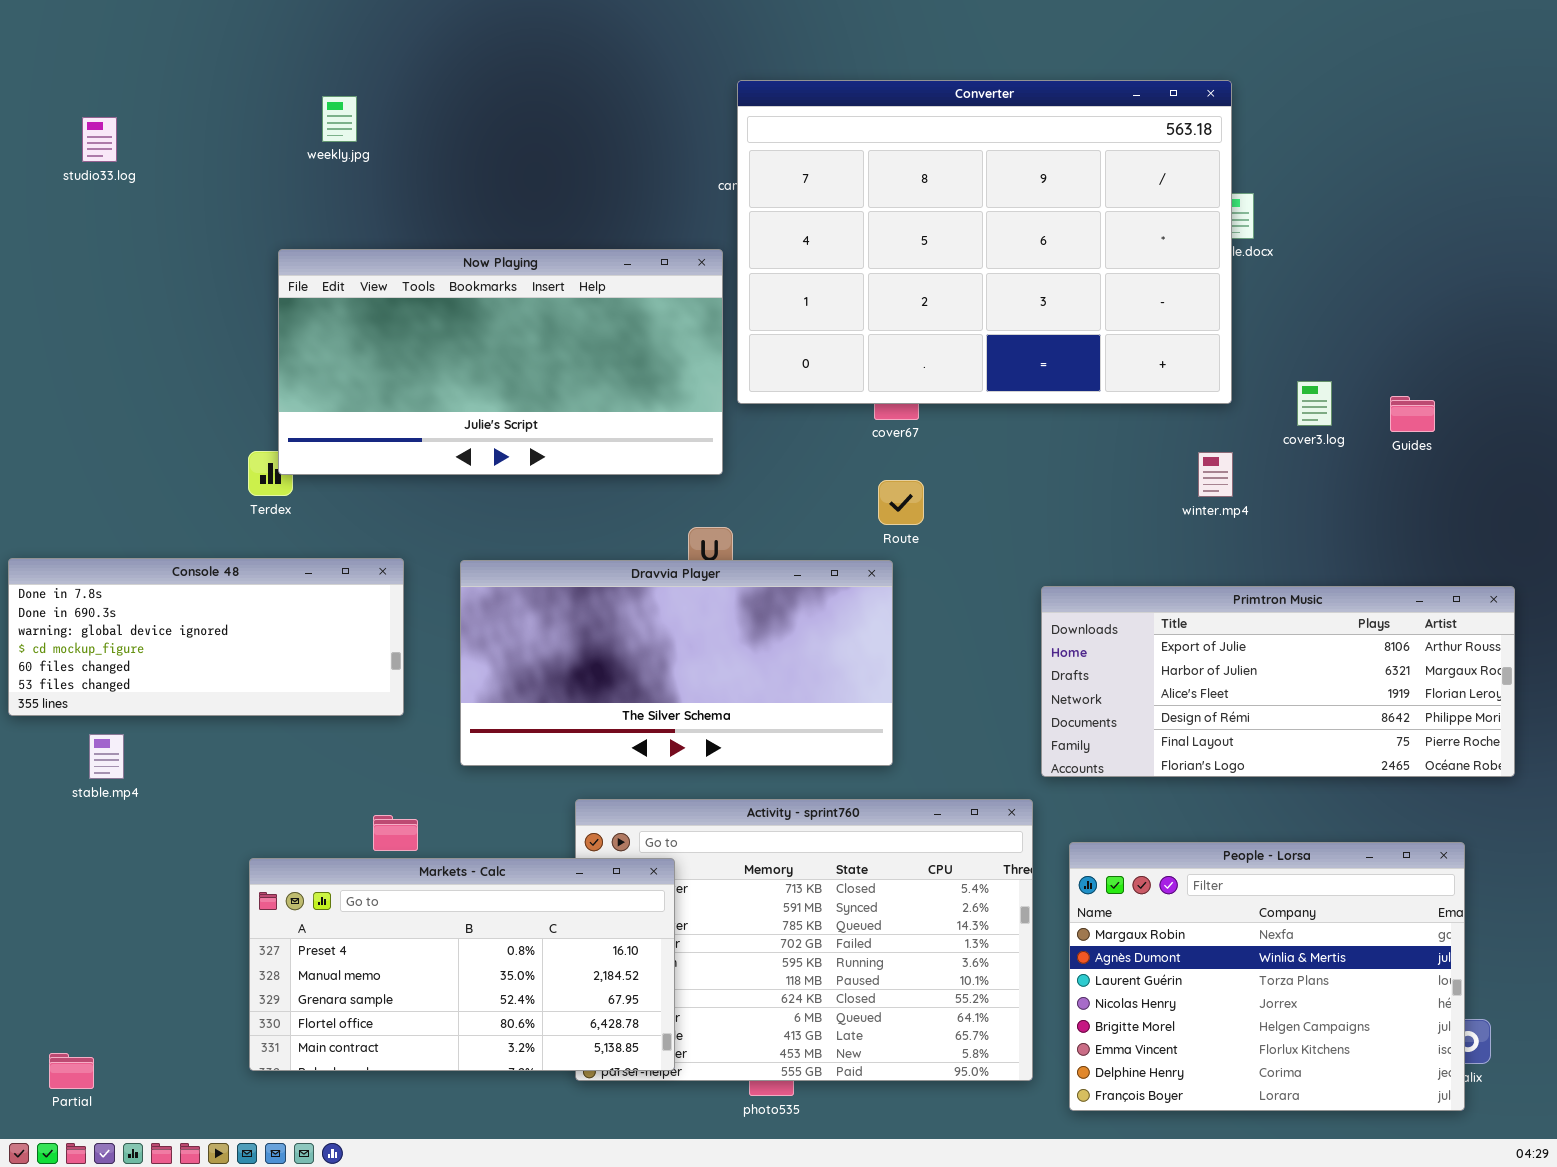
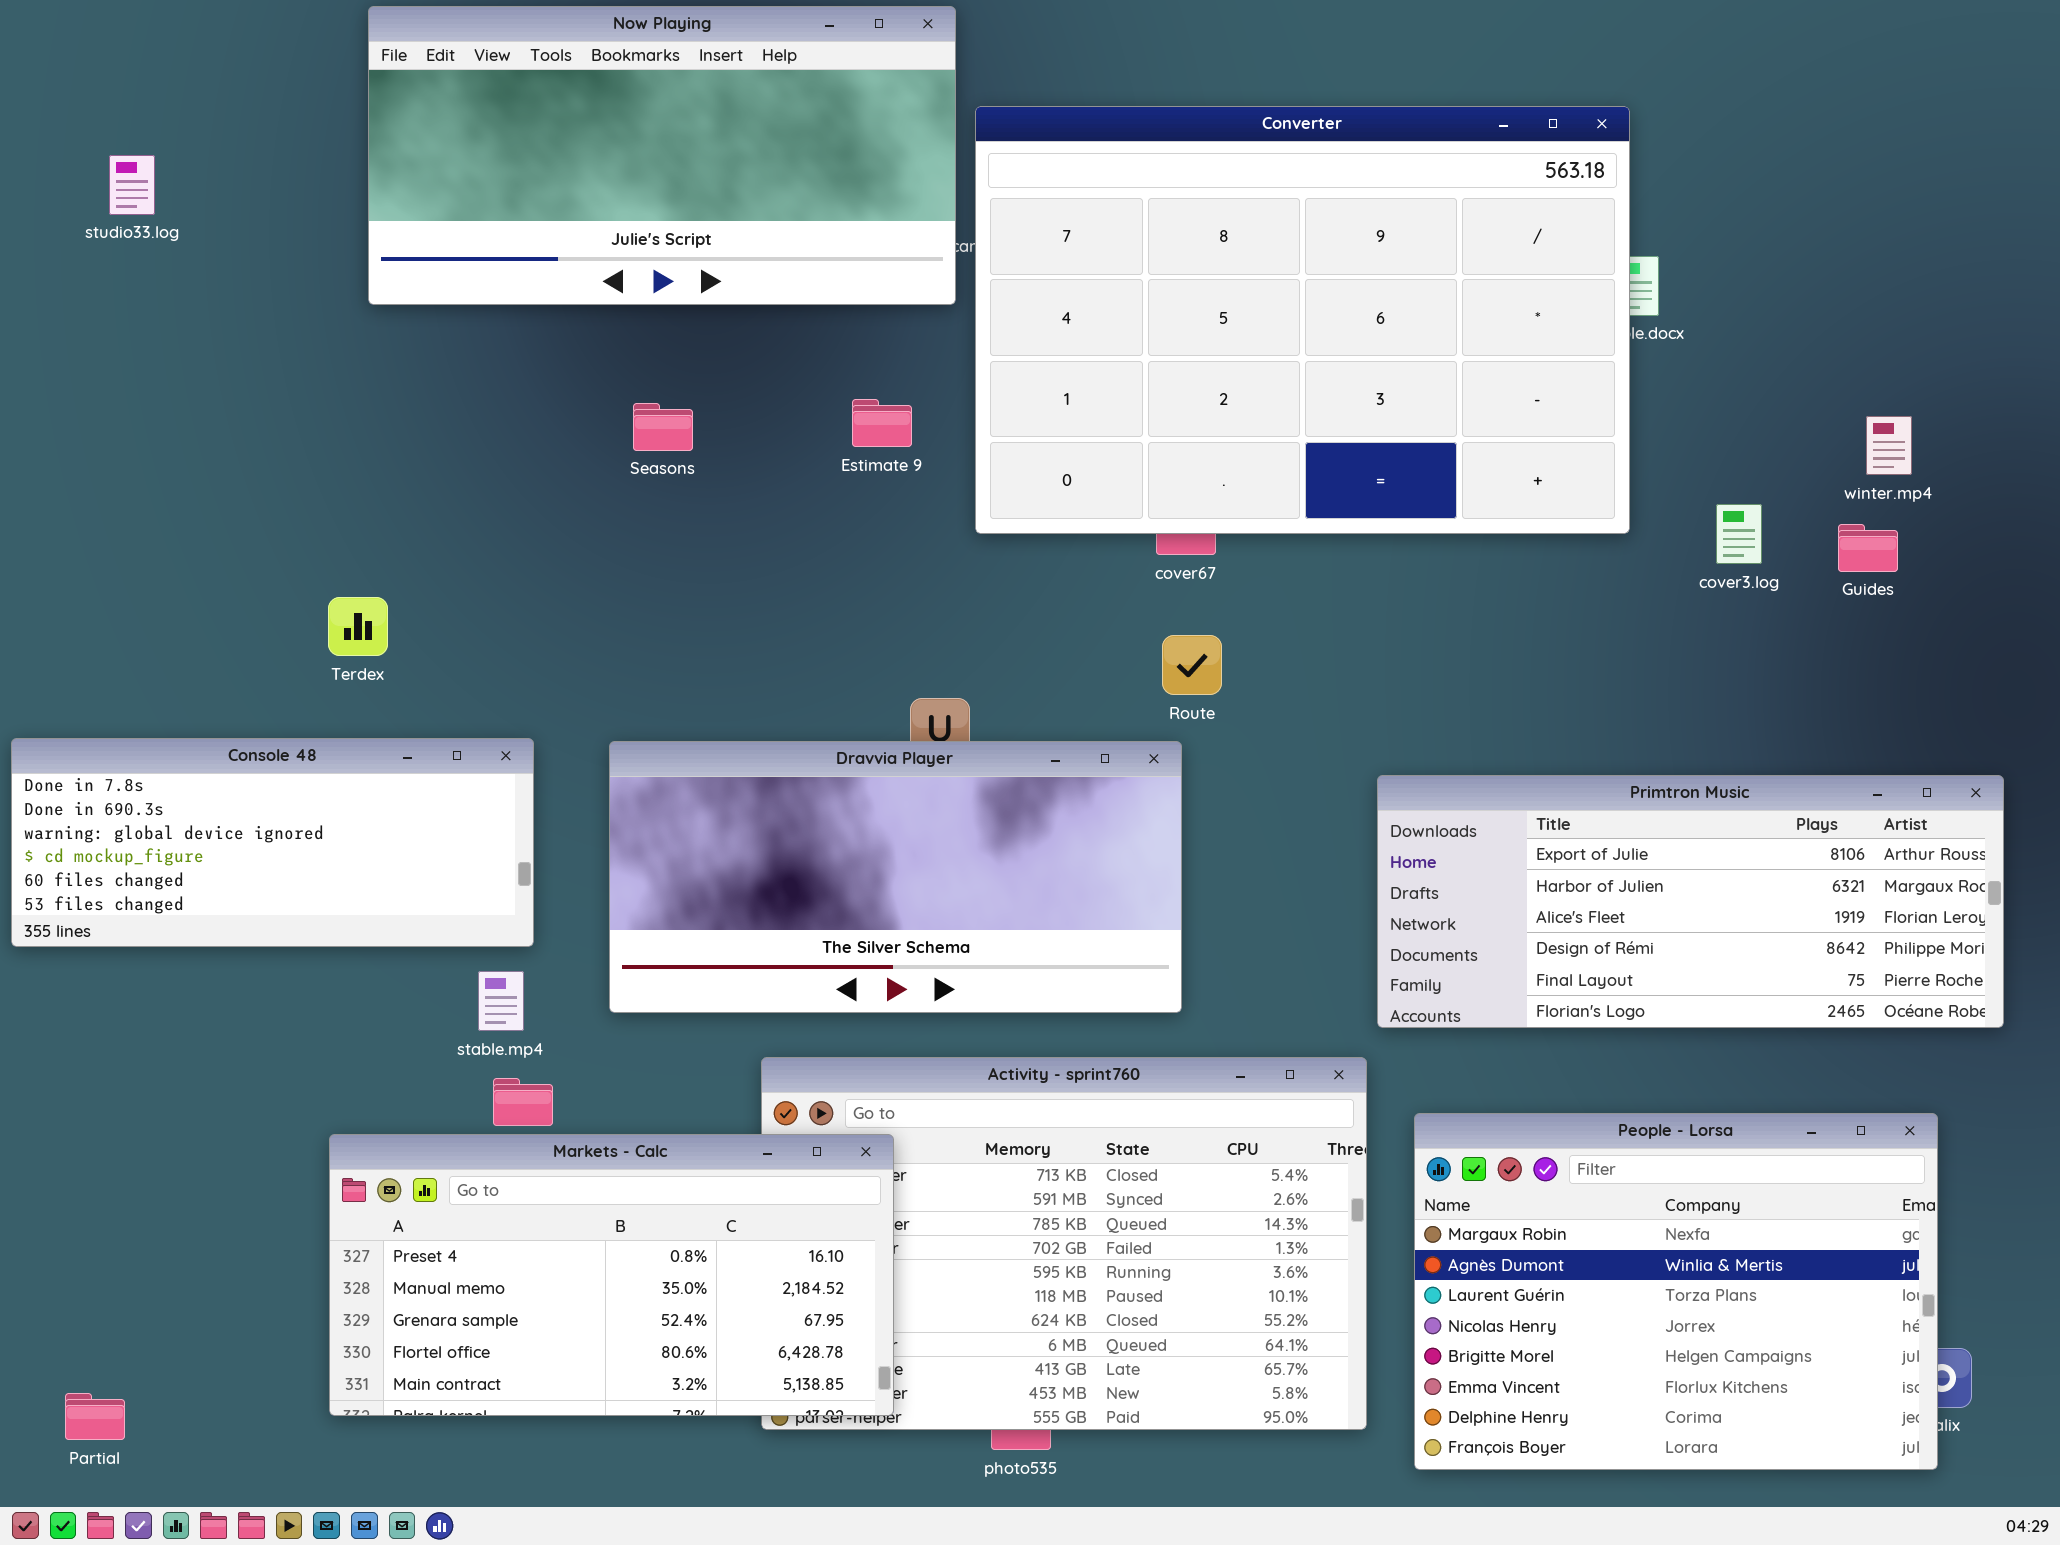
Now Playing: [278,249,723,475] -> [368,6,956,305], moved
winter.mp4: [1198,452,1233,497] -> [1866,416,1912,475], moved
stable.mp4: [89,734,124,779] -> [478,971,524,1031], moved

